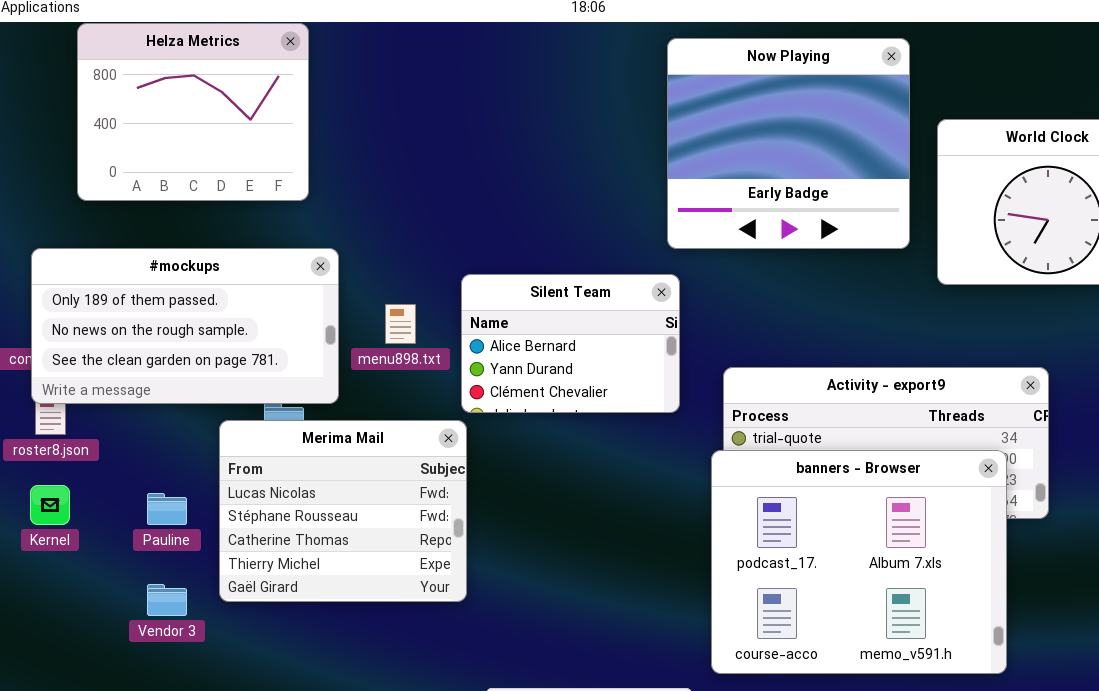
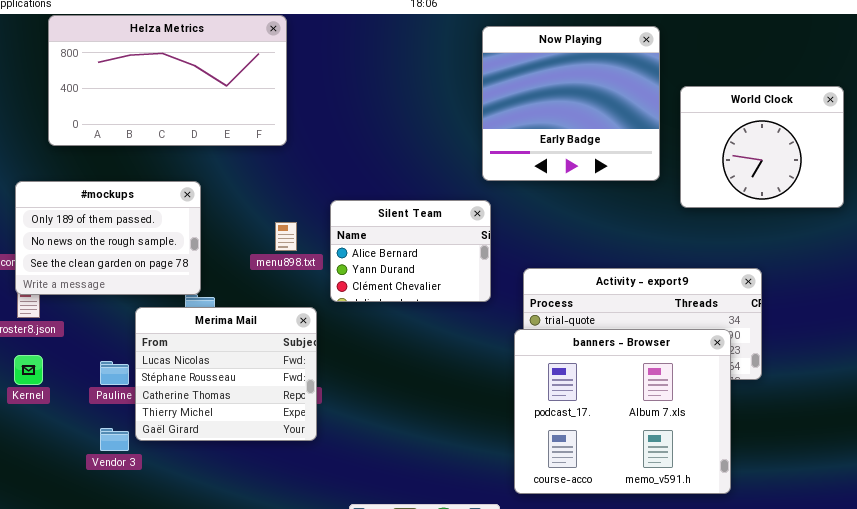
Helza Metrics: [77,23,309,201] -> [48,15,287,146], resized
#mockups: [31,248,339,404] -> [15,181,201,295], resized
Merima Mail: [219,420,467,602] -> [135,307,317,441], moved

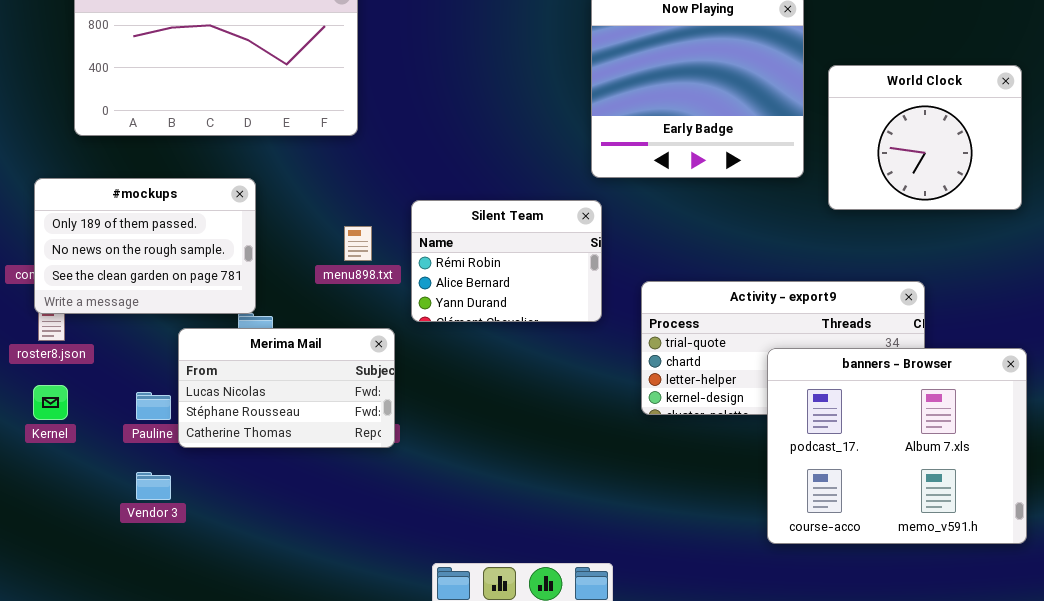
Silent Team: [330,200,491,302] -> [411,200,602,322], scrolled up 1 row
Merima Mail: [135,307,317,441] -> [178,328,395,448], resized
banners - Browser: [514,329,731,494] -> [767,348,1027,544], moved

